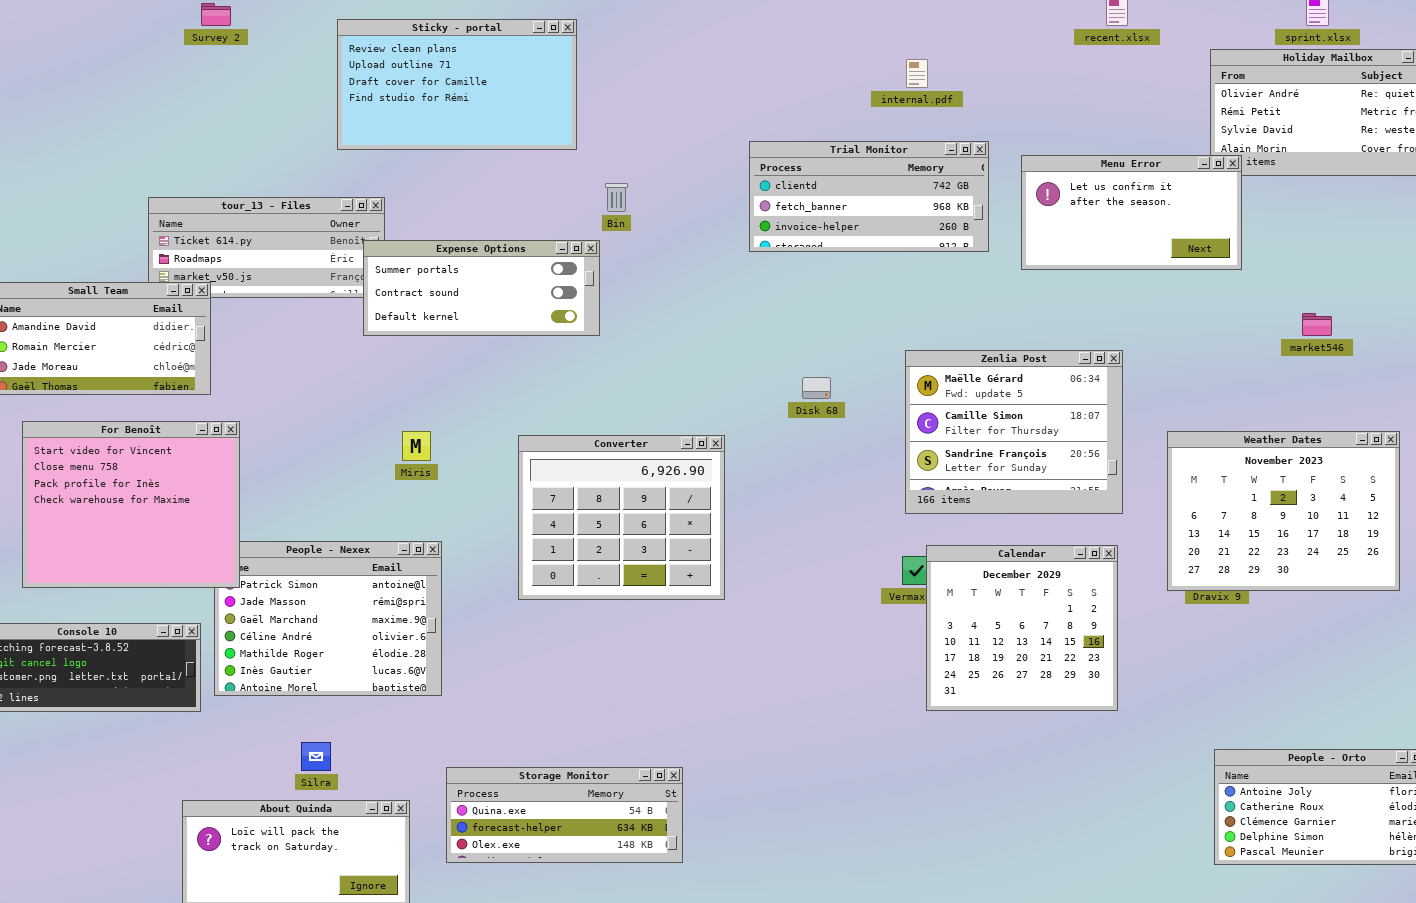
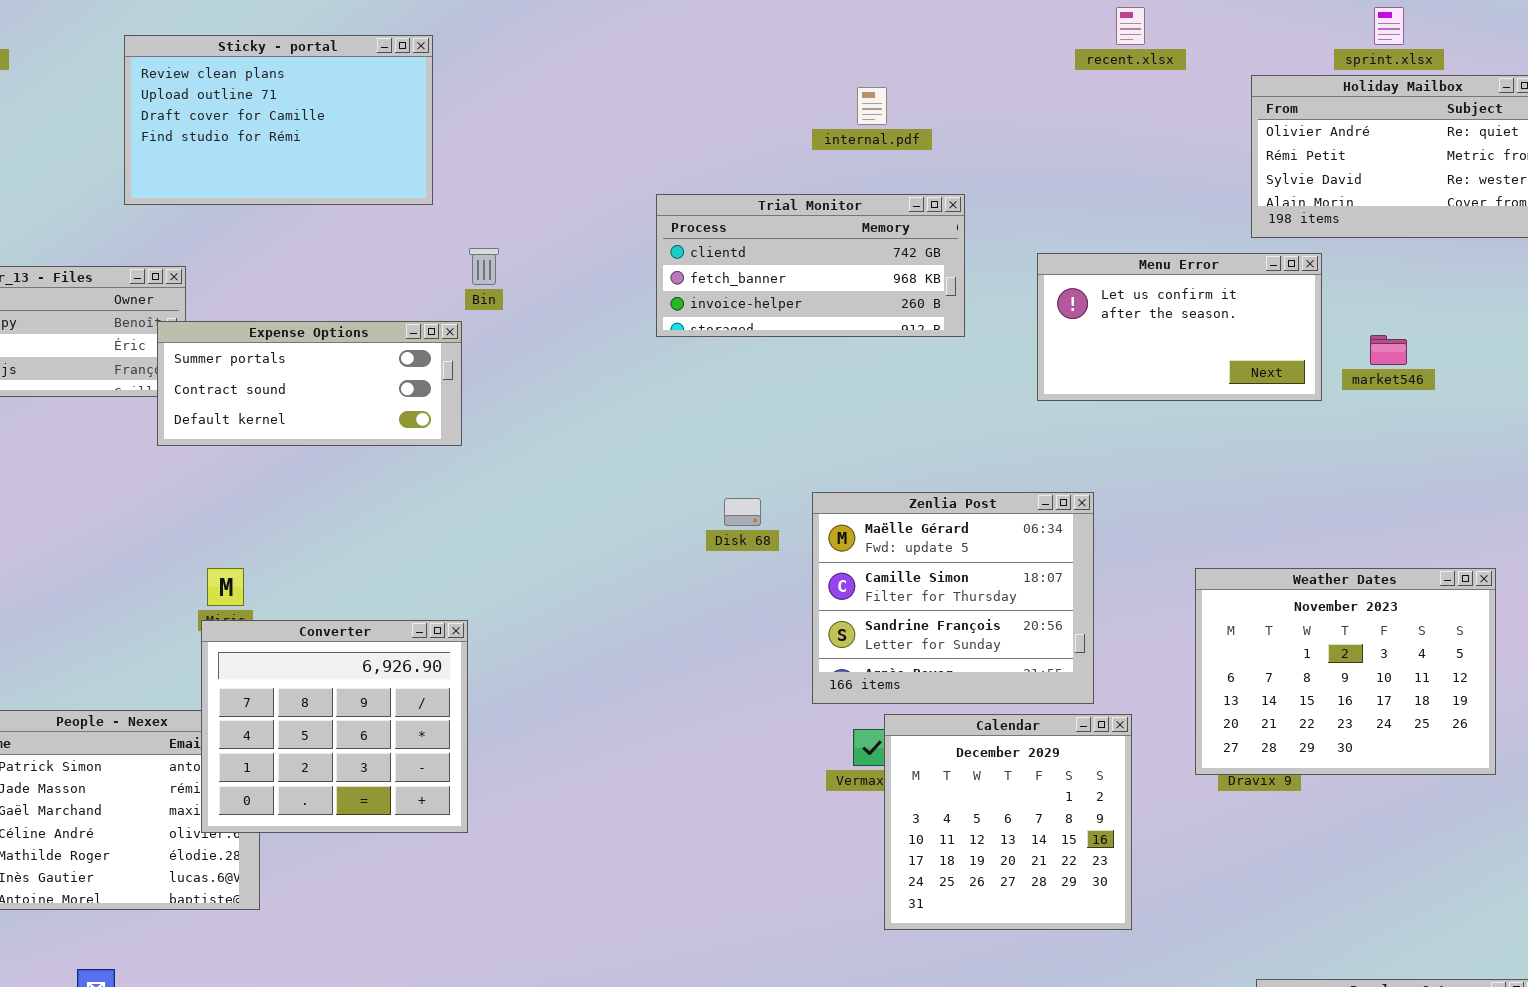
Menu Error: [1021,155,1242,270] -> [1037,253,1322,401], moved
market546: [1302,313,1332,336] -> [1370,335,1407,365], moved
Zenlia Post: [905,350,1123,514] -> [812,492,1094,704], moved
Converter: [518,435,725,600] -> [201,620,468,833], moved

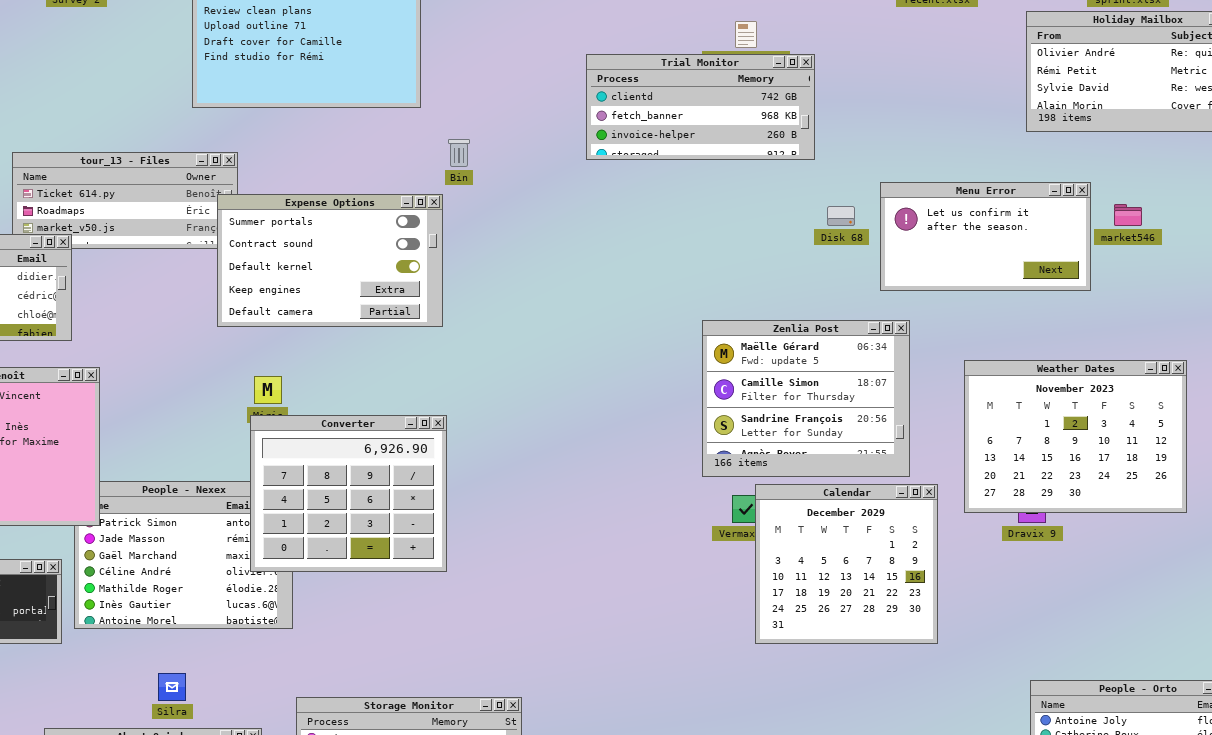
Trial Monitor: [656,194,965,337] -> [586,54,815,160], moved
Menu Error: [1037,253,1322,401] -> [880,182,1091,291], moved
Expense Options: [157,321,462,446] -> [217,194,443,327], resized
Disk 68: [724,498,761,526] -> [827,206,855,226], moved
Weather Dates: [1195,568,1496,775] -> [964,360,1187,513], moved

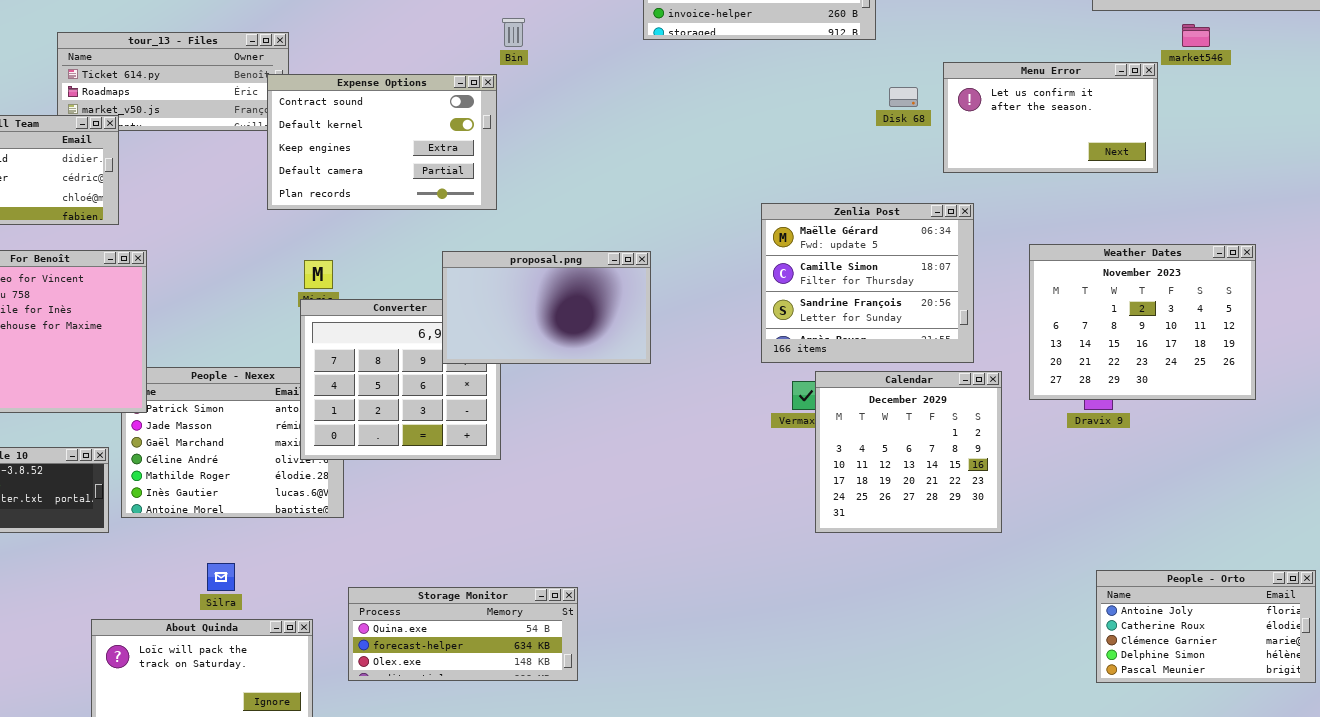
Expense Options: [217,194,443,327] -> [267,74,497,210], scrolled down 1 row
market546: [1114,204,1142,226] -> [1182,24,1210,47], moved
proposal.png: none -> [442,251,651,364], opened

